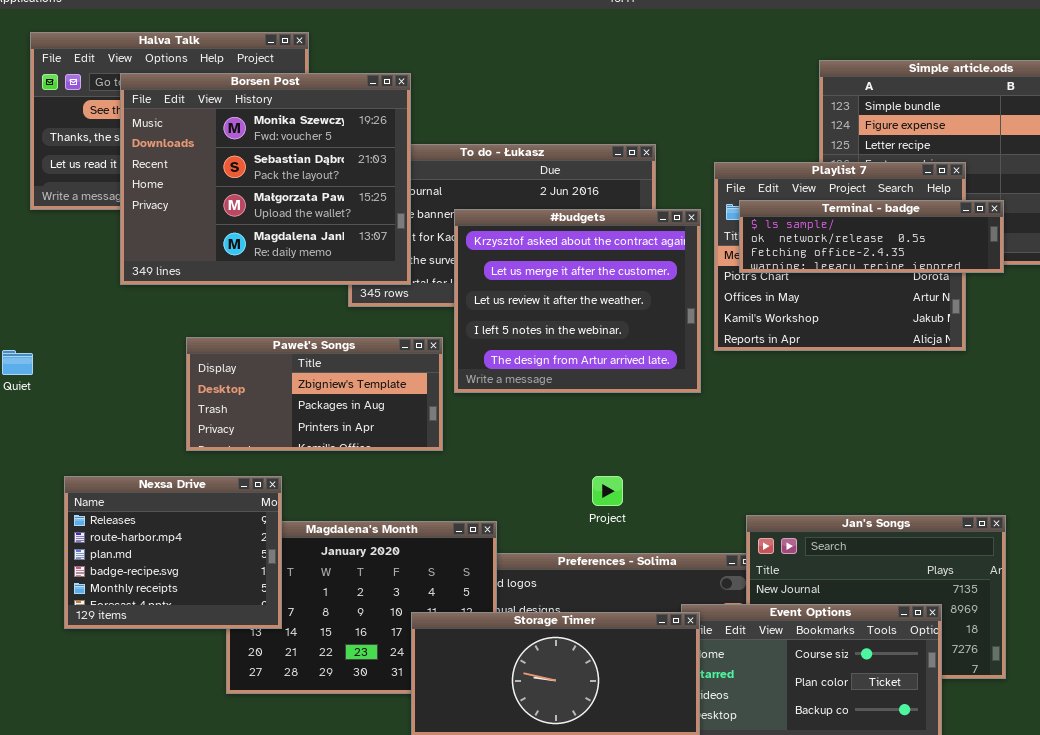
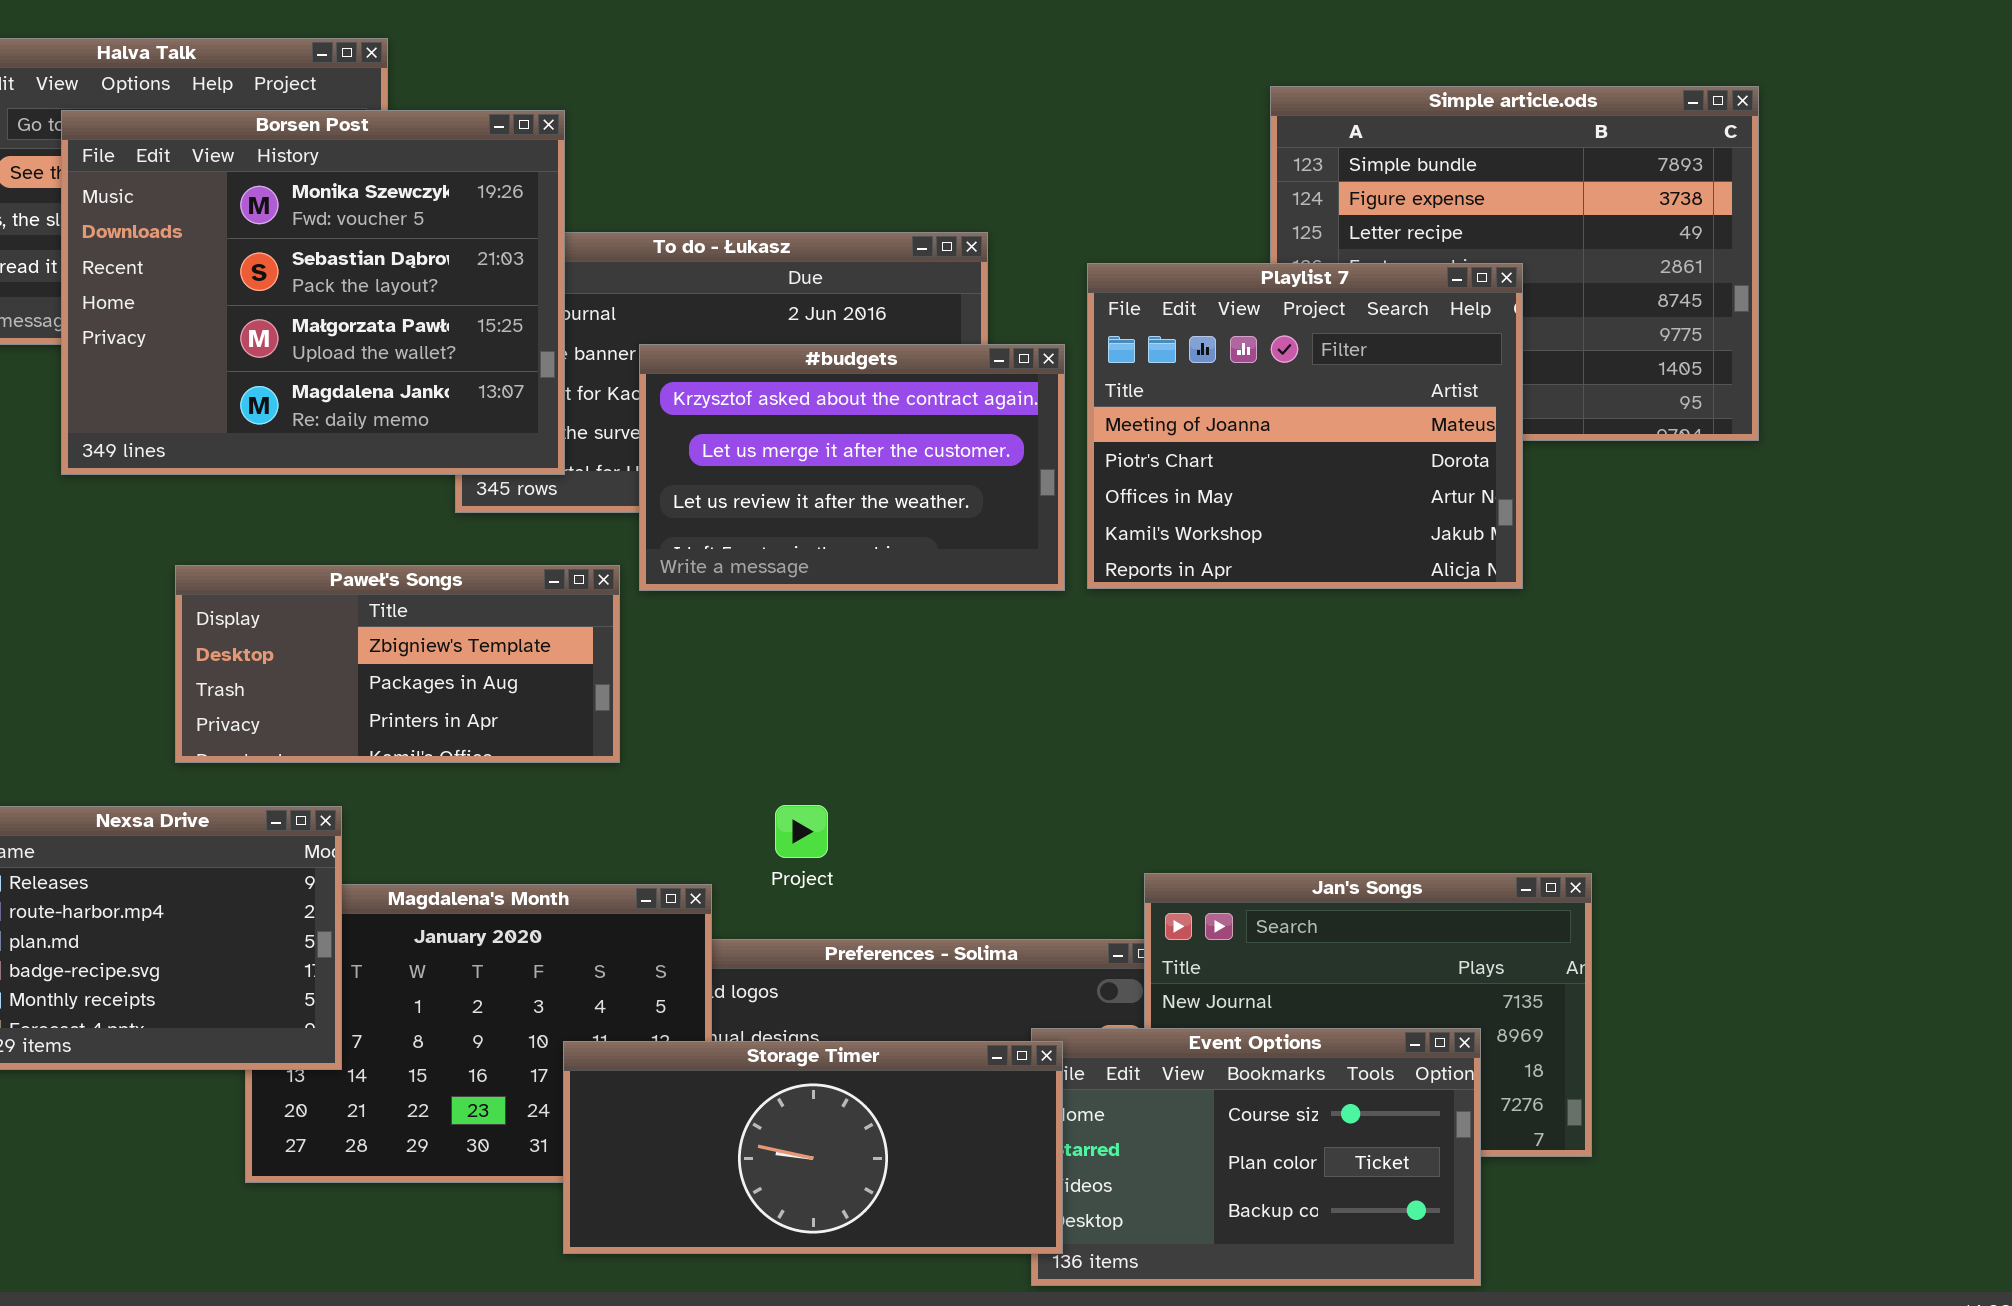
Terminal - badge: [739,200,1004,273] -> none, closed
#budgets: [454,209,701,393] -> [639,344,1065,591], resized
Project: [592,476,623,506] -> [775,805,828,858], moved

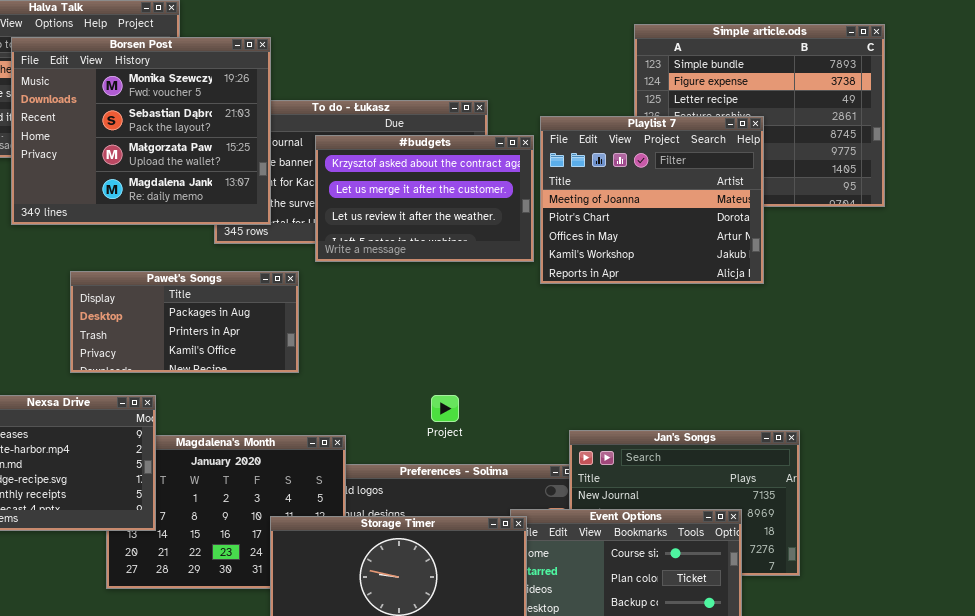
#budgets: [639,344,1065,591] -> [315,135,534,262], moved
Paweł's Songs: [175,565,620,763] -> [70,271,299,373], scrolled down 1 row
Project: [775,805,828,858] -> [431,395,459,422], moved

